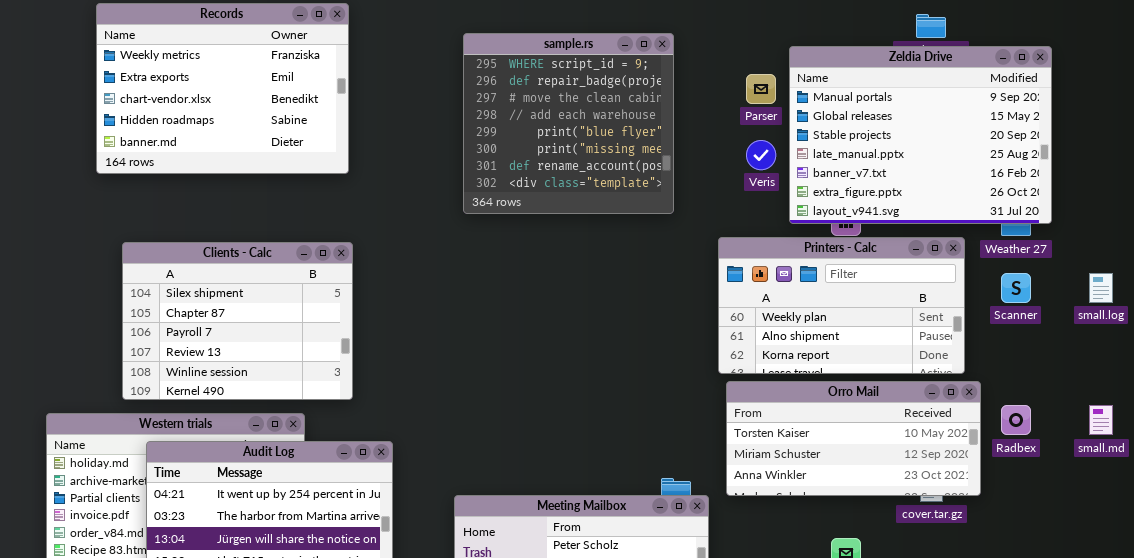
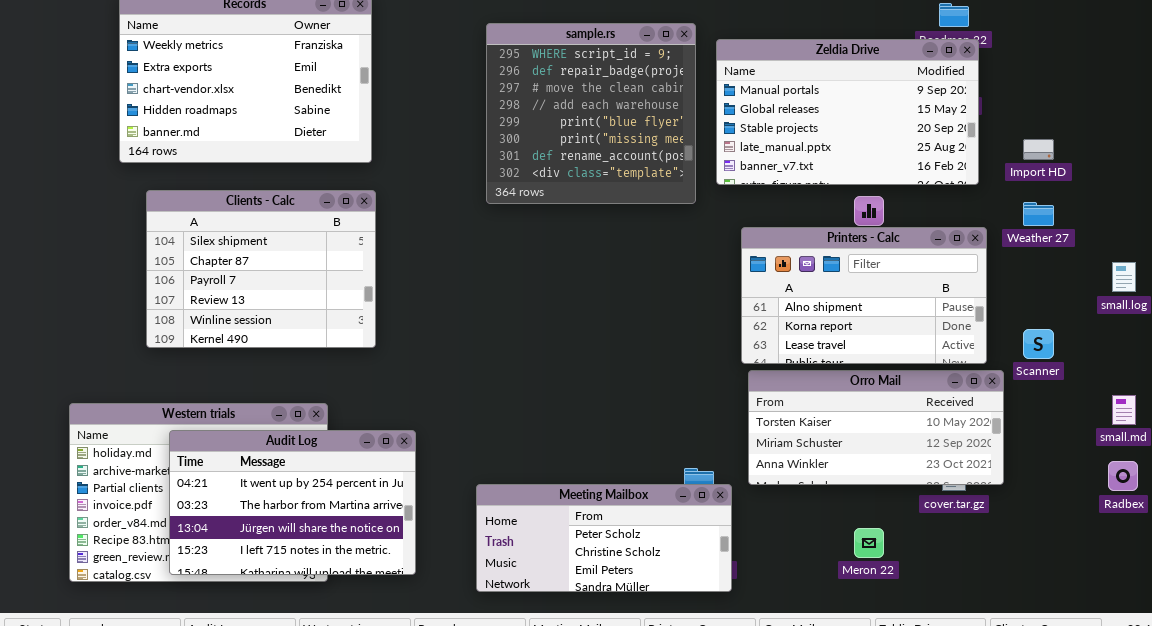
Zeldia Drive: [789,46,1052,224] -> [716,39,979,185], moved, resized
Printers - Calc: [718,237,965,374] -> [741,227,987,364], scrolled down 1 row
Clients - Calc: [122,242,353,400] -> [146,190,376,348], moved
Scanner: [1001,273,1031,303] -> [1023,329,1054,359], moved
Radbex: [1001,405,1031,435] -> [1108,461,1138,491], moved

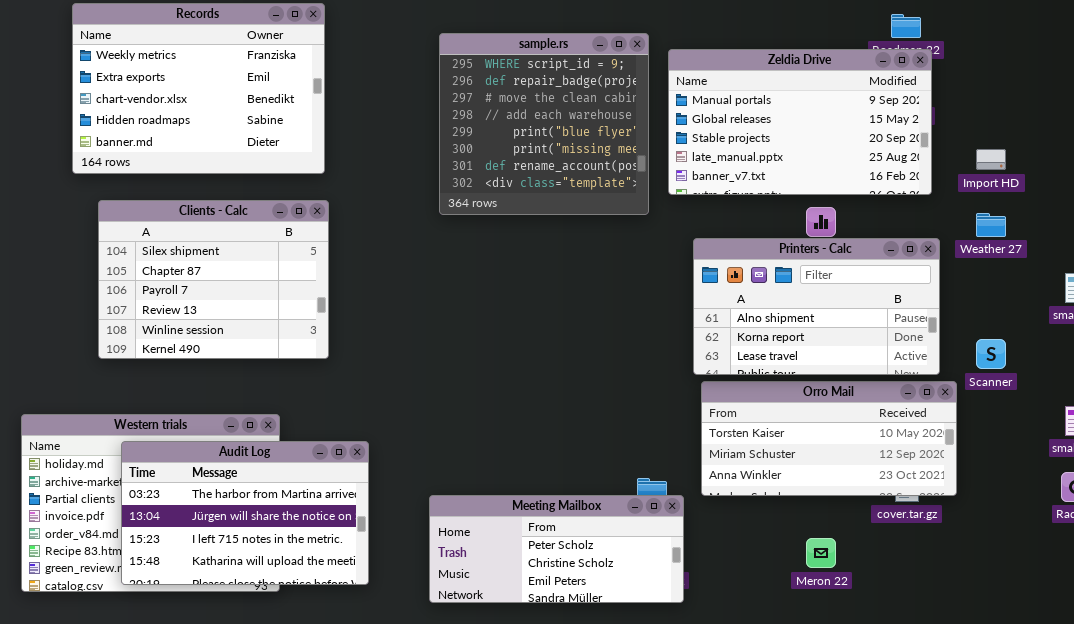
Audit Log: [169,430,416,575] -> [121,441,369,585], scrolled down 1 row

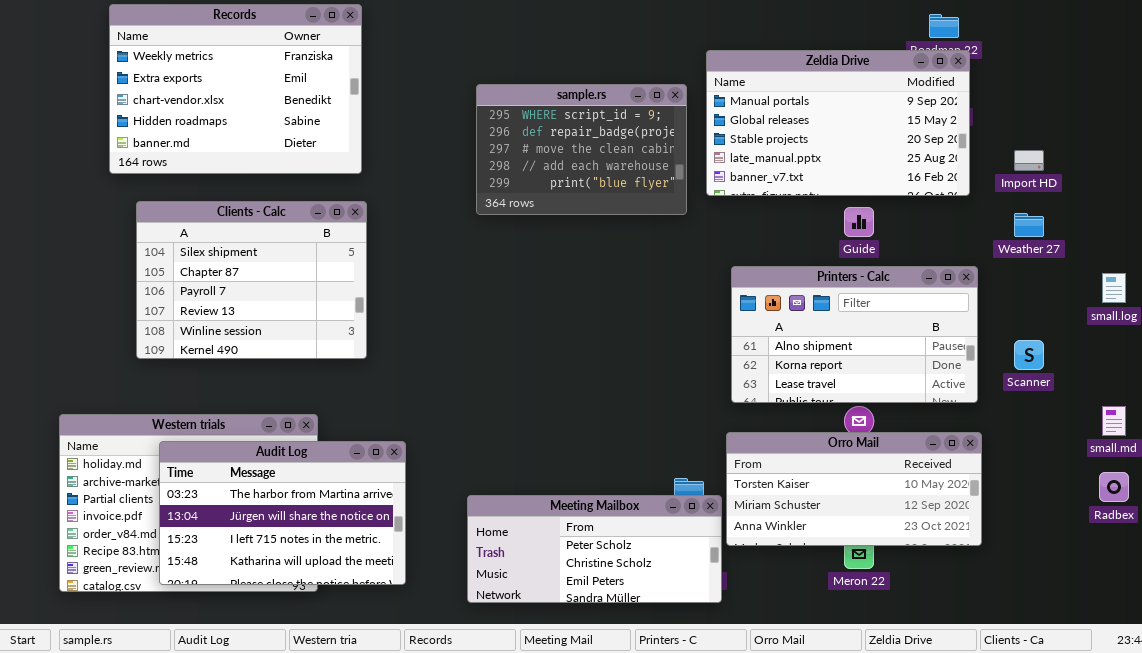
sample.rs: [439,33,649,215] -> [476,84,687,215], resized
Printers - Calc: [693,238,940,375] -> [731,266,978,403], moved
Orro Mail: [701,381,957,496] -> [726,432,982,546], moved

